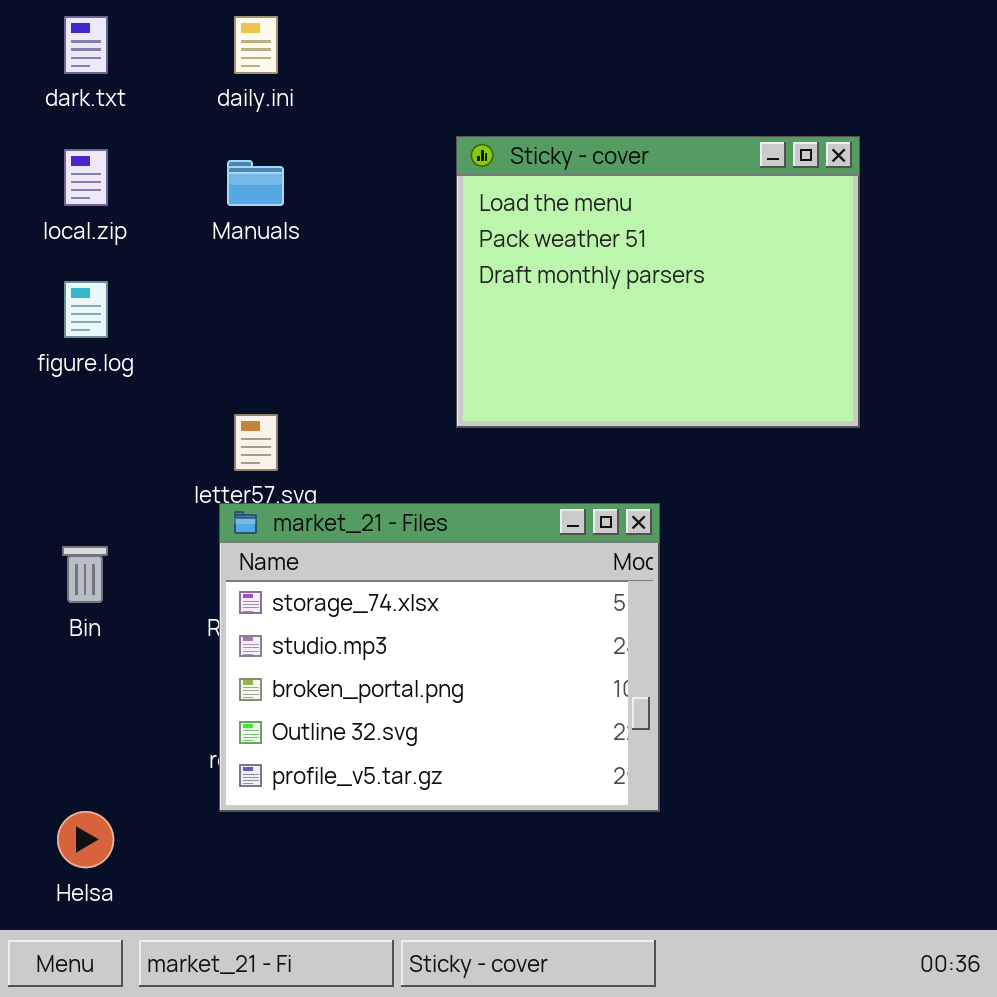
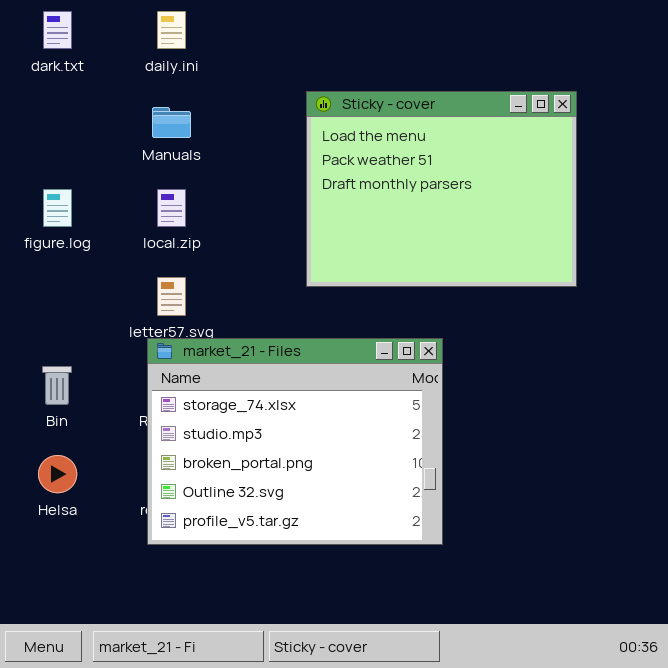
local.zip: [64,149,108,206] -> [157,189,186,227], moved
Helsa: [57,811,114,868] -> [38,455,77,493], moved

